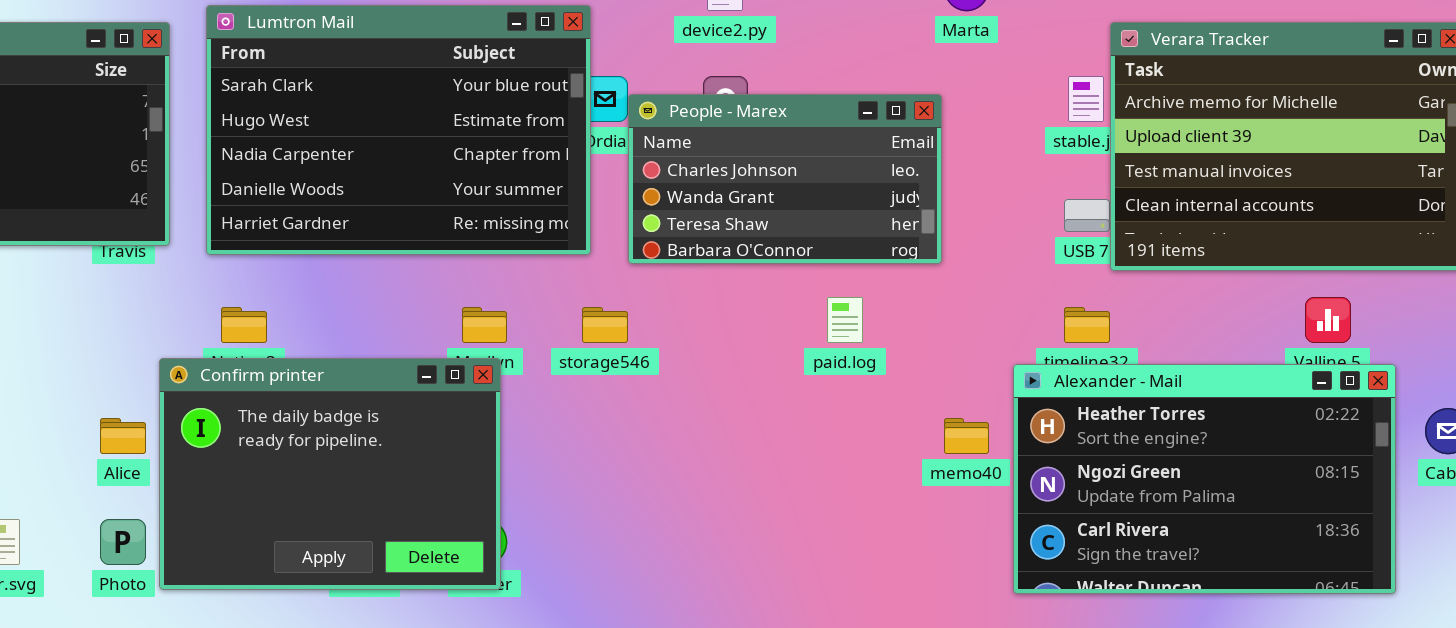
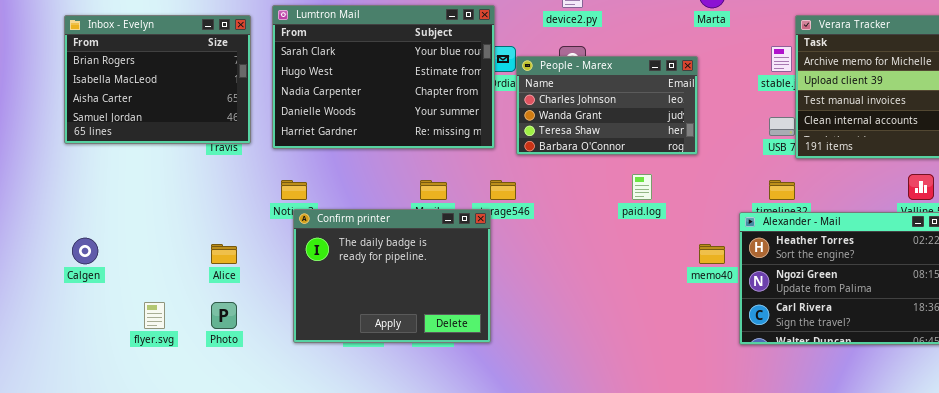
Confirm printer: [159,358,501,590] -> [293,209,491,343], moved

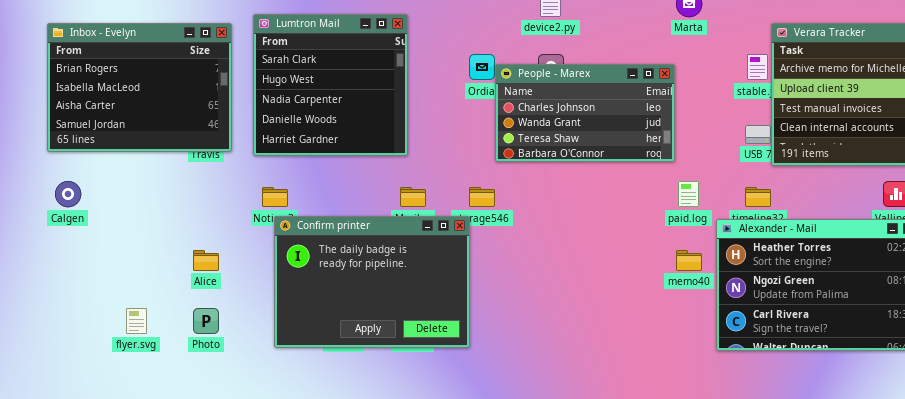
Lumtron Mail: [272,5,495,149] -> [253,14,408,156], resized
paid.log: [632,174,652,200] -> [678,181,699,207], moved
Calgen: [72,238,98,264] -> [55,181,81,207], moved

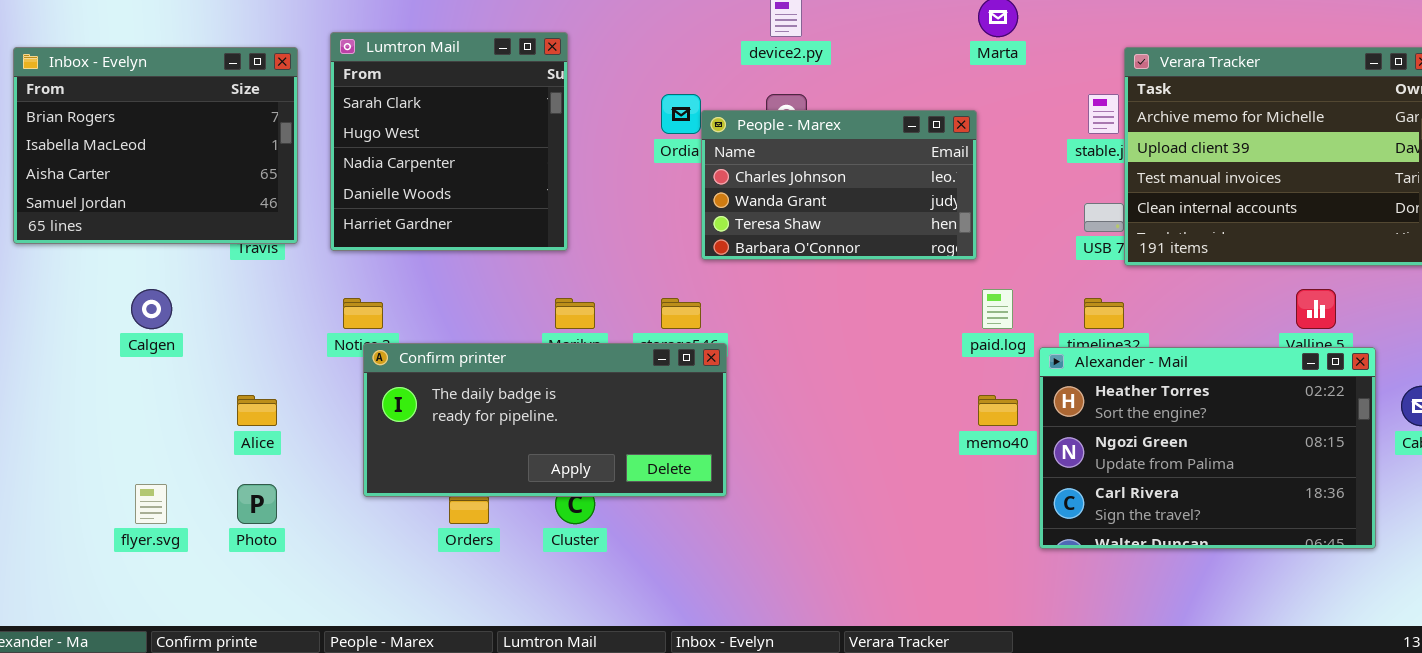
Calgen: [55,181,81,207] -> [131,289,172,329], moved
Confirm printer: [274,216,470,348] -> [363,343,727,497], resized

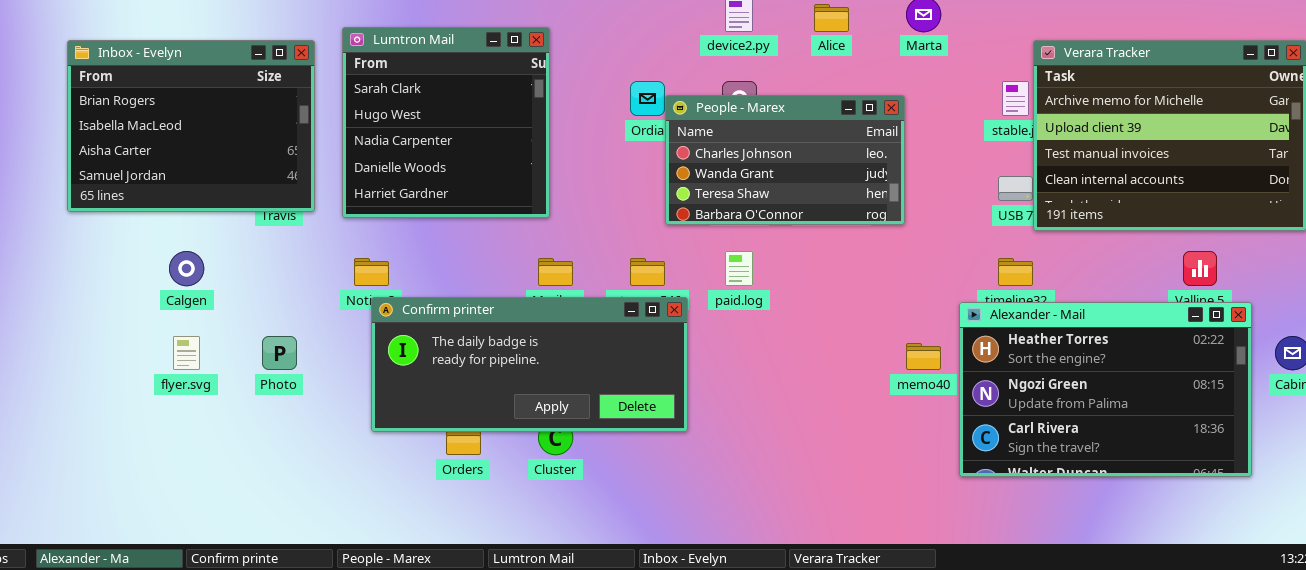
paid.log: [982,289,1013,329] -> [725,251,753,286], moved
Alice: [237,395,277,426] -> [814,4,849,32], moved
flyer.svg: [135,484,167,524] -> [173,336,200,370], moved
Photo: [237,484,277,524] -> [262,336,297,370], moved

